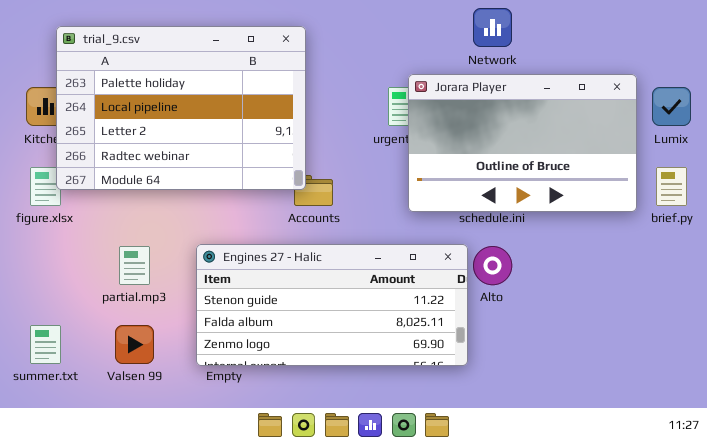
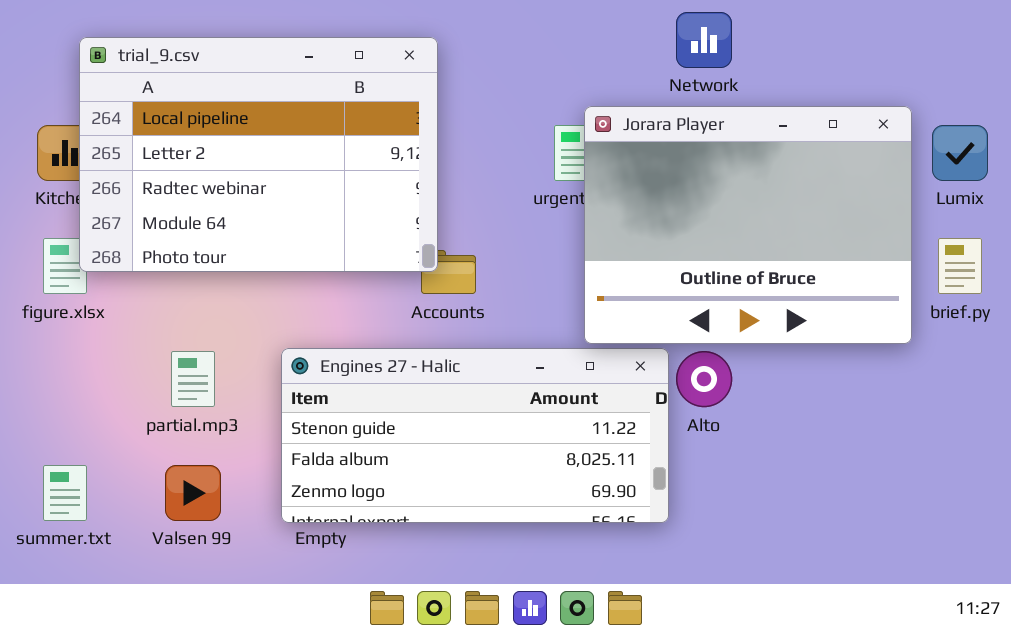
trial_9.csv: [56,26,306,190] -> [79,37,438,272], scrolled down 1 row
Jorara Player: [408,74,637,212] -> [584,106,912,344], resized

